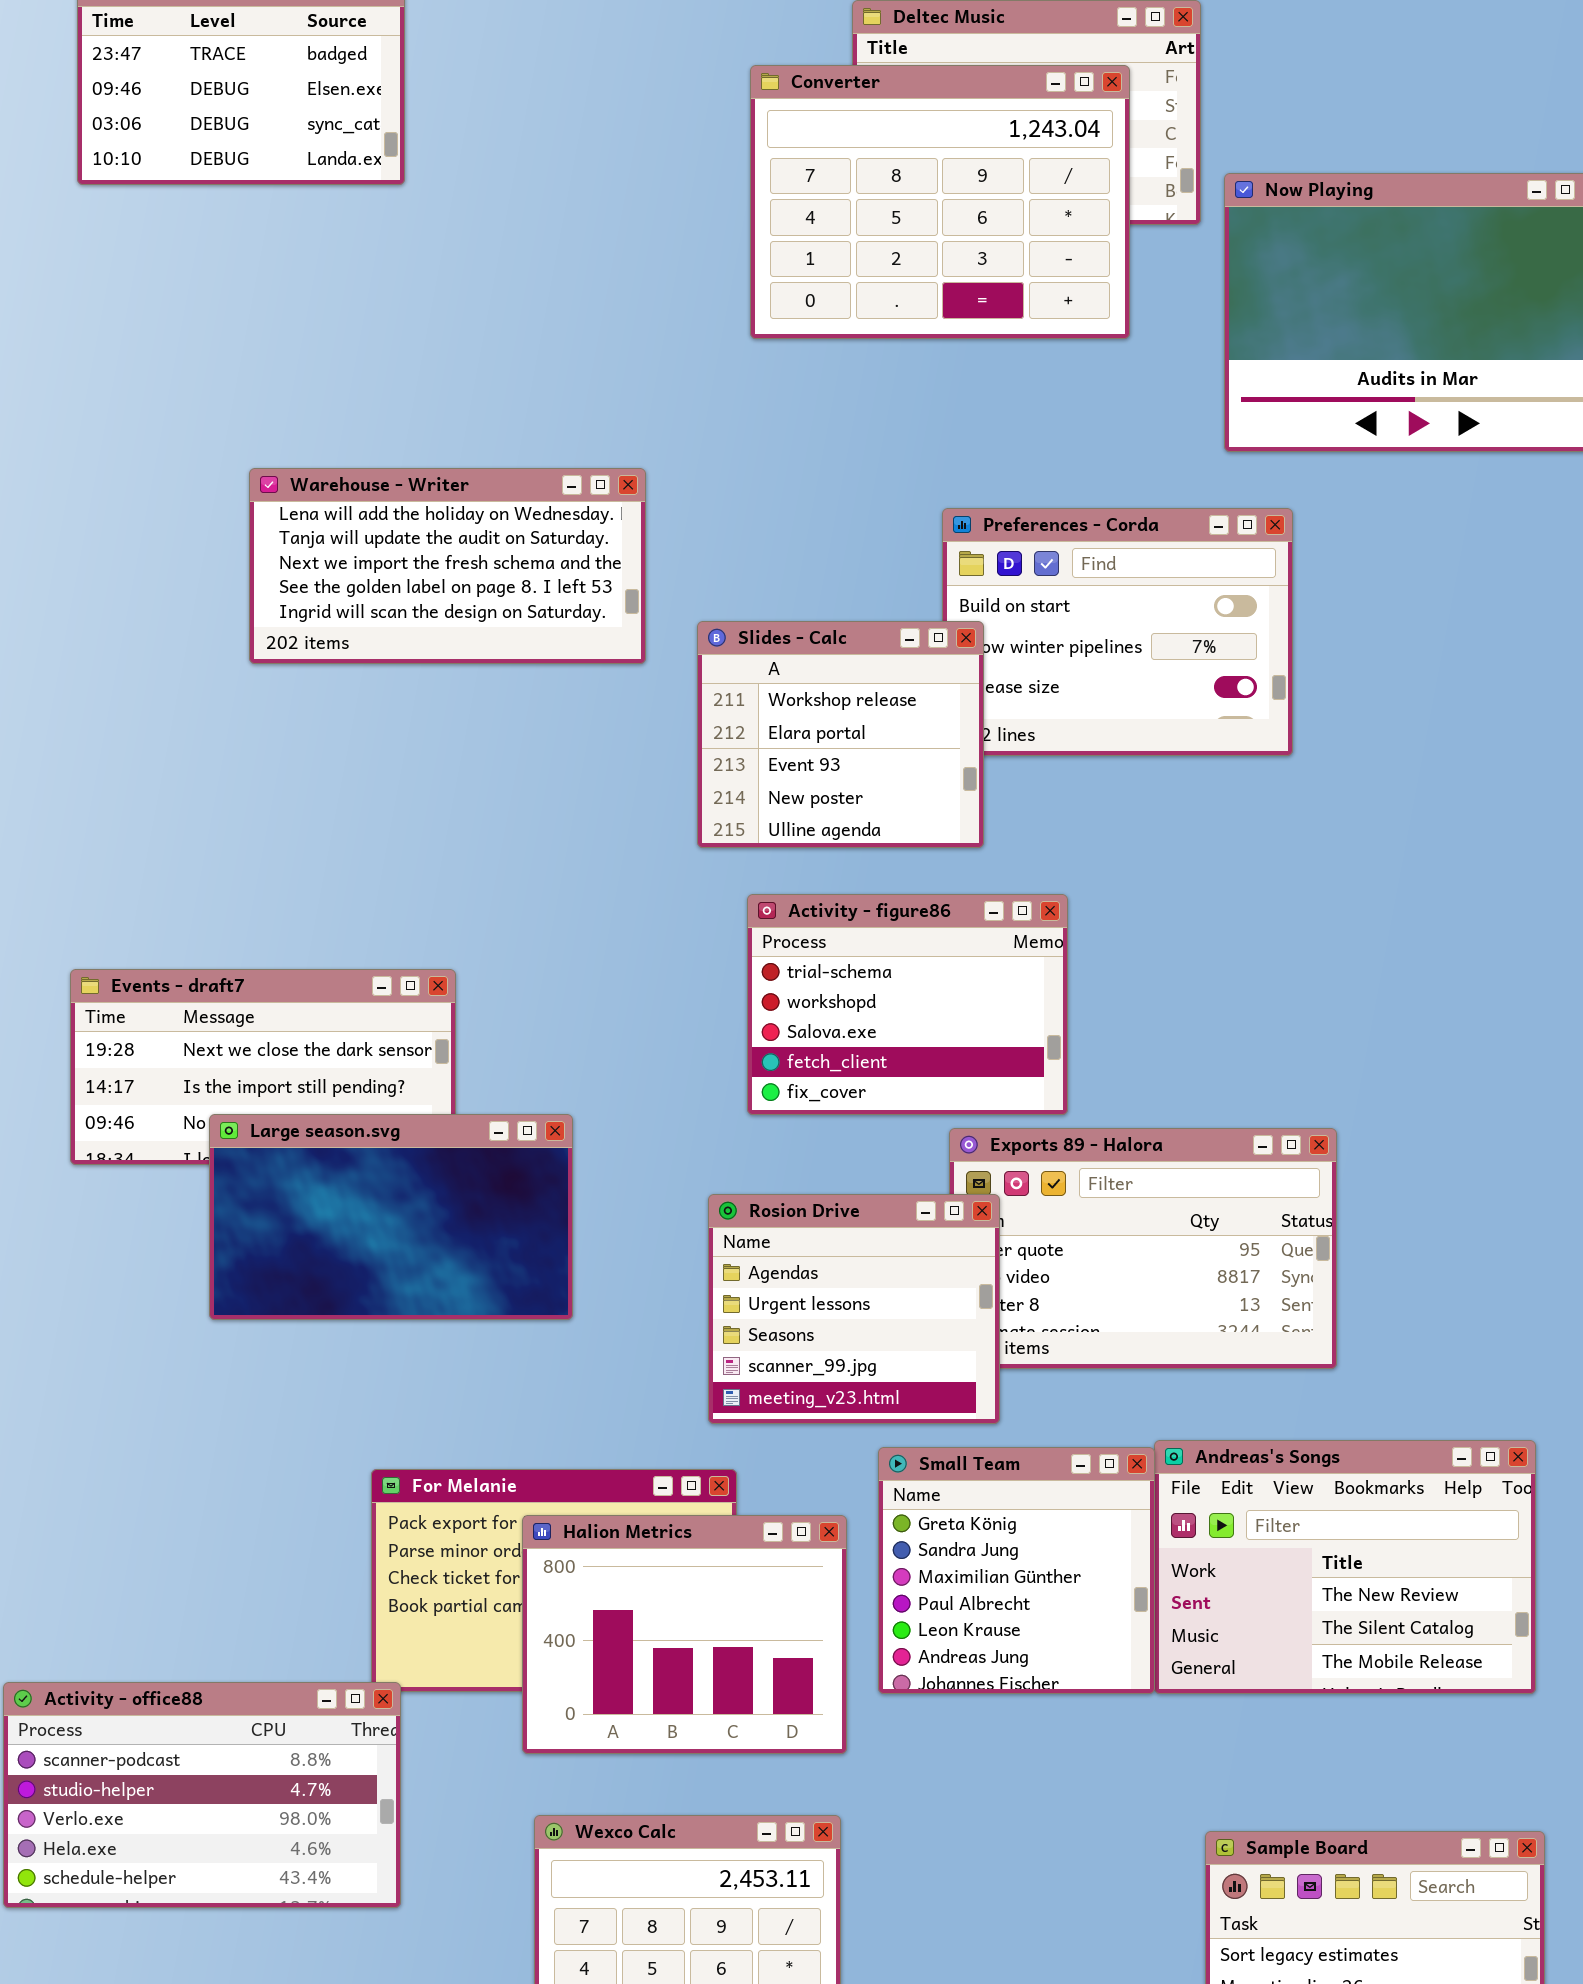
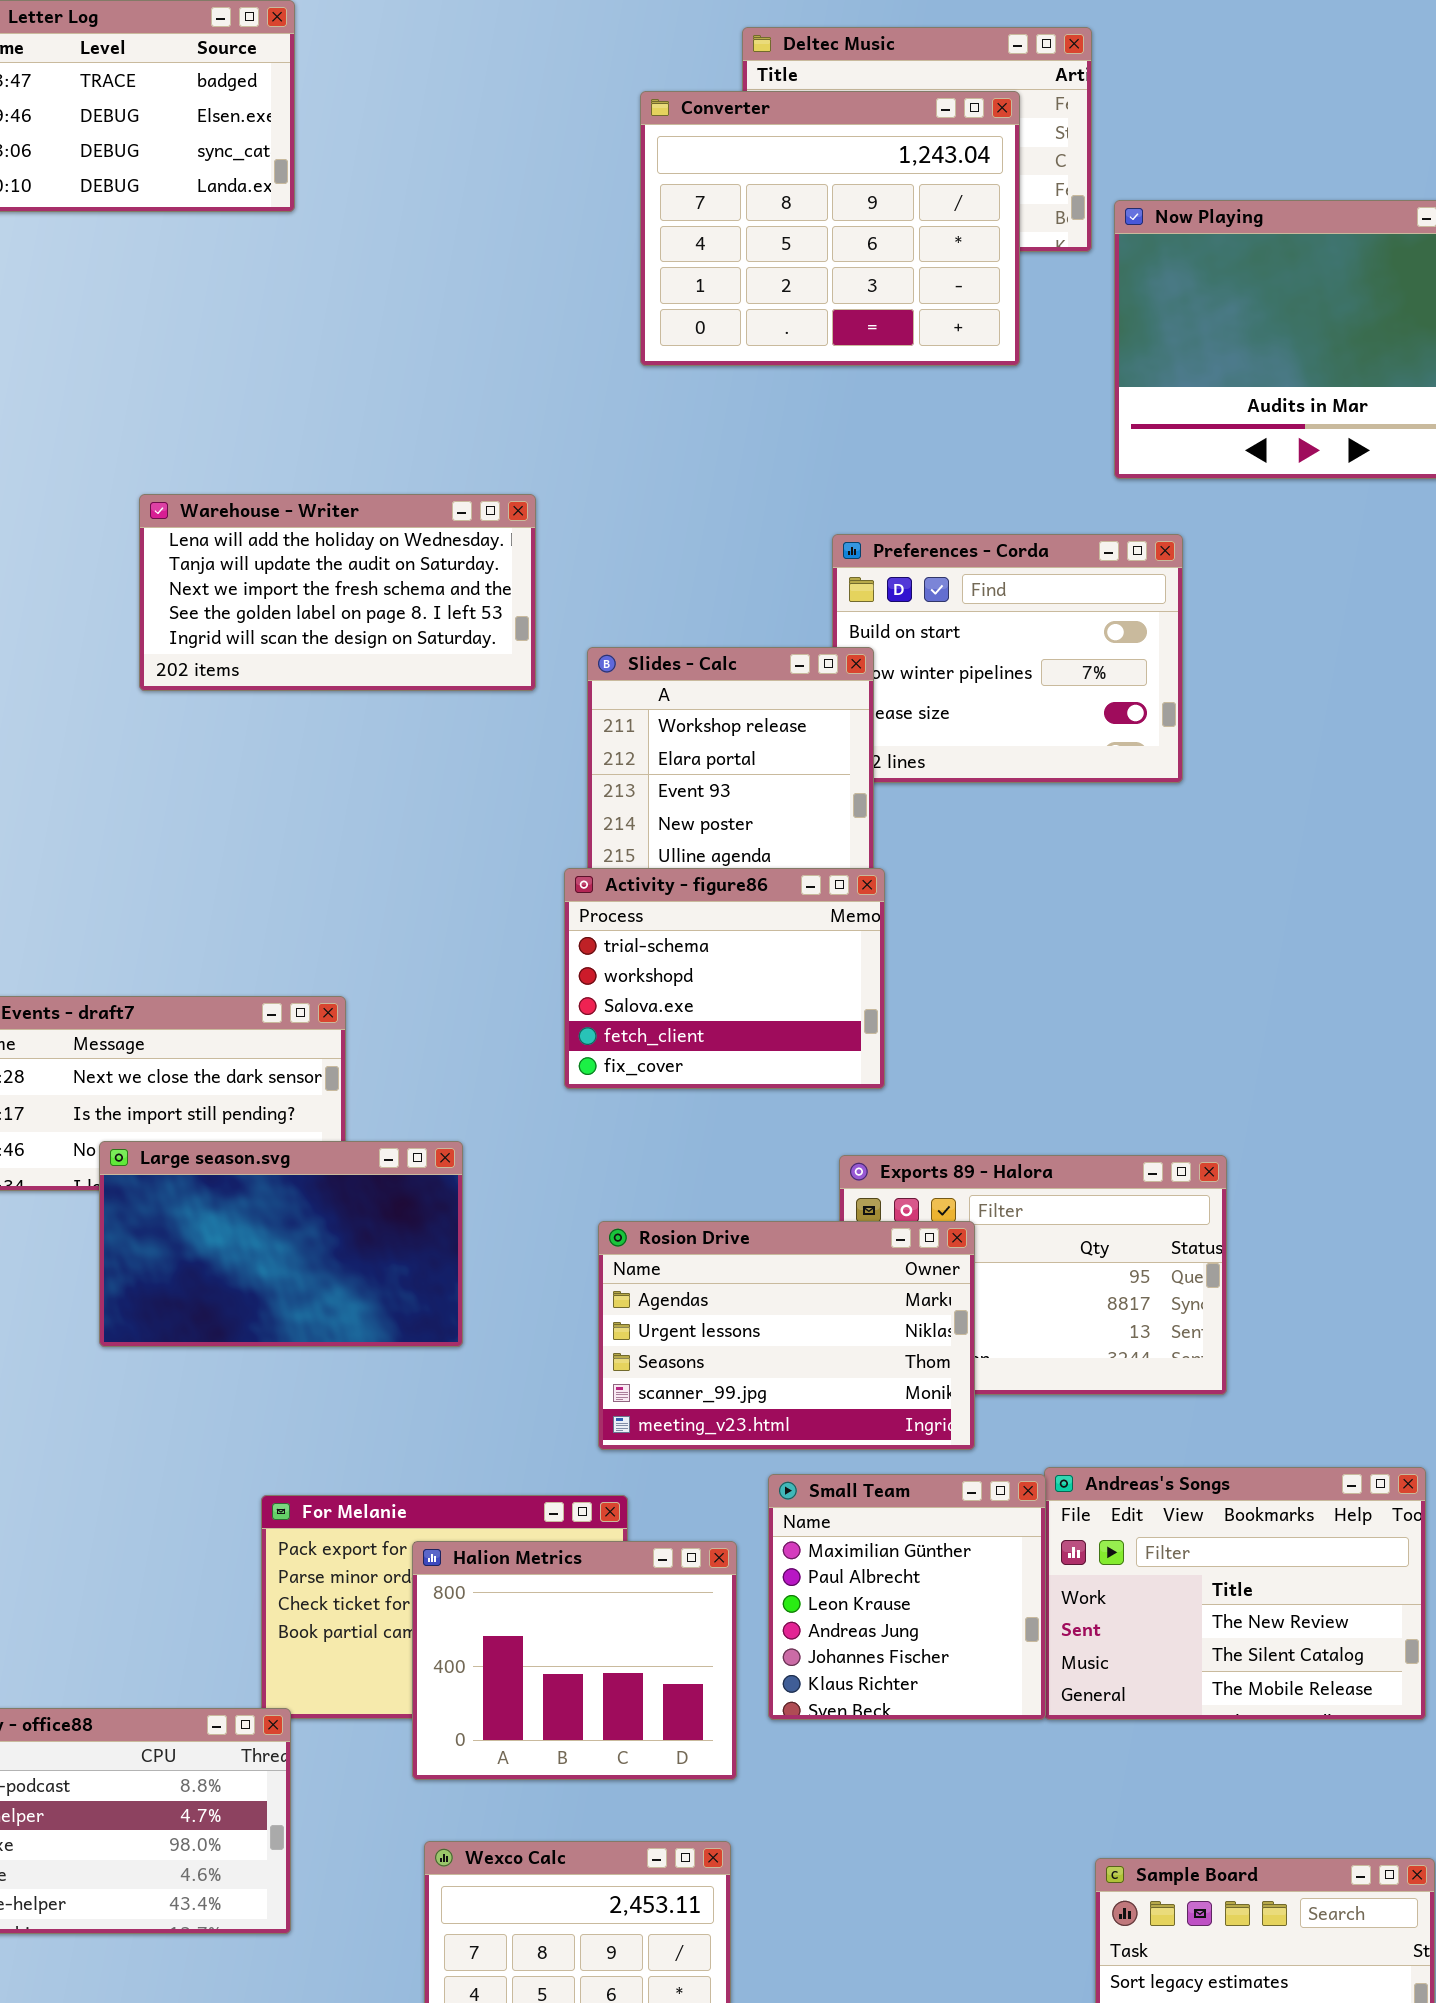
Activity - figure86: [747,894,1068,1115] -> [564,868,885,1089], moved
Rosion Drive: [708,1194,1000,1424] -> [598,1221,975,1450], resized
Small Team: [878,1447,1155,1694] -> [768,1474,1046,1720], scrolled down 2 rows

